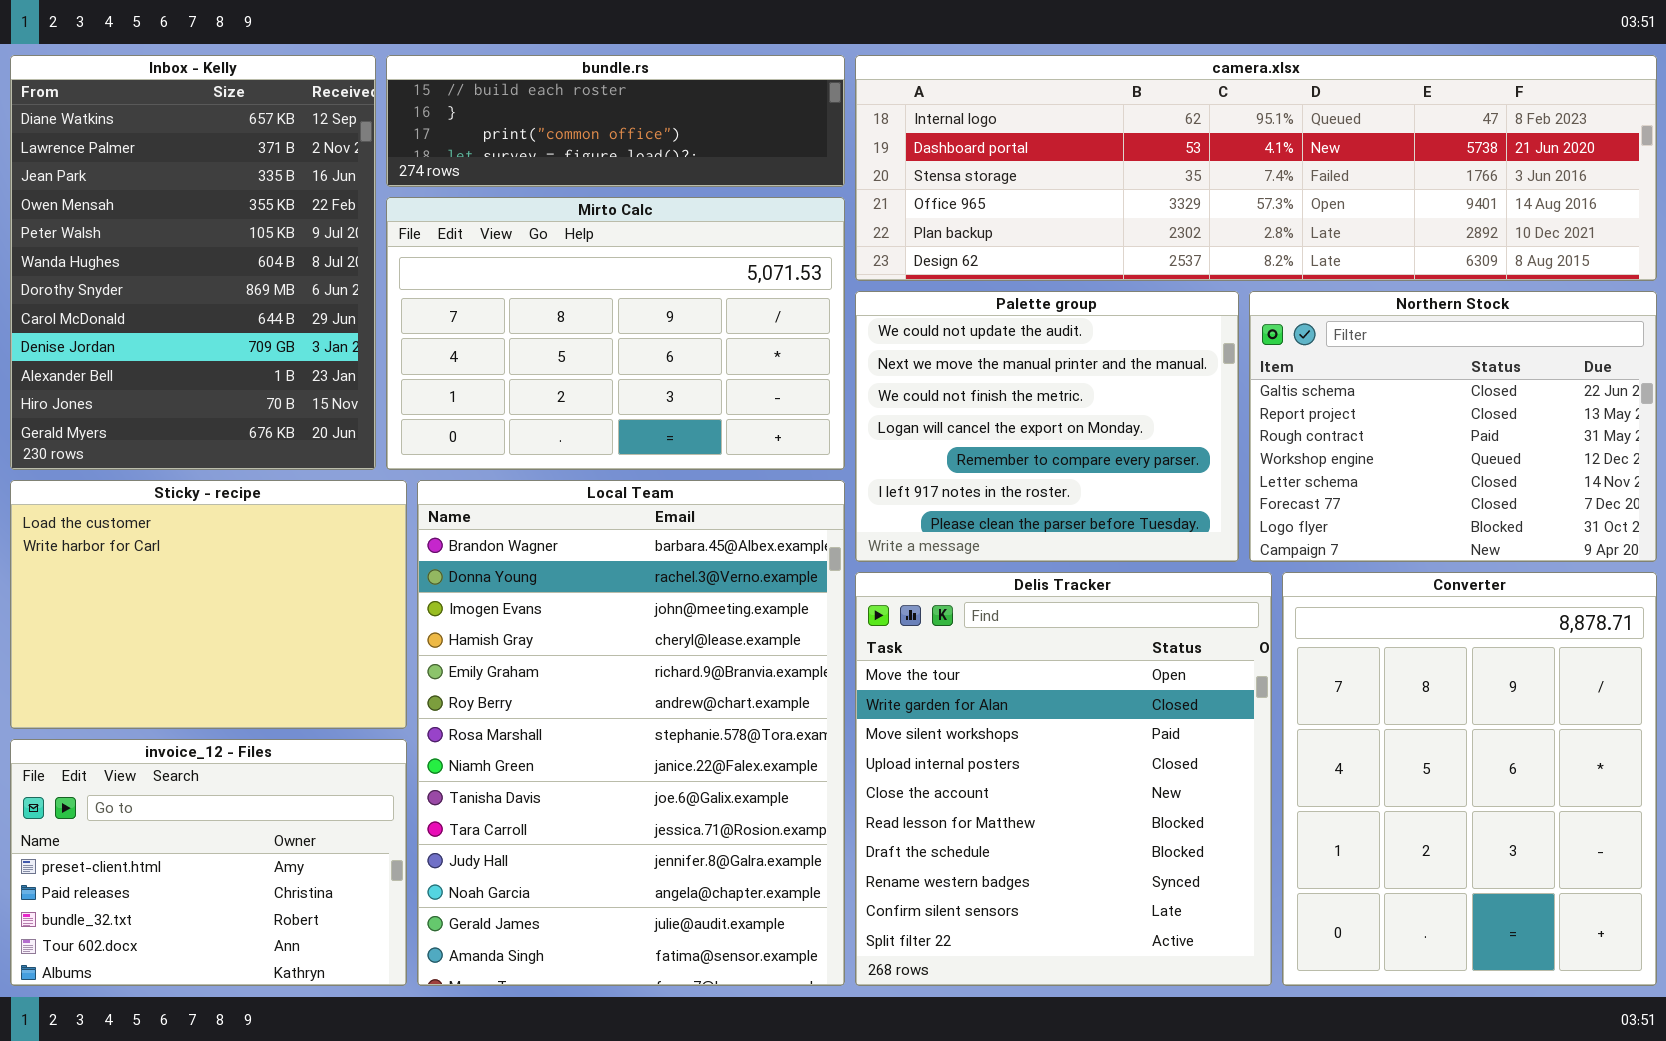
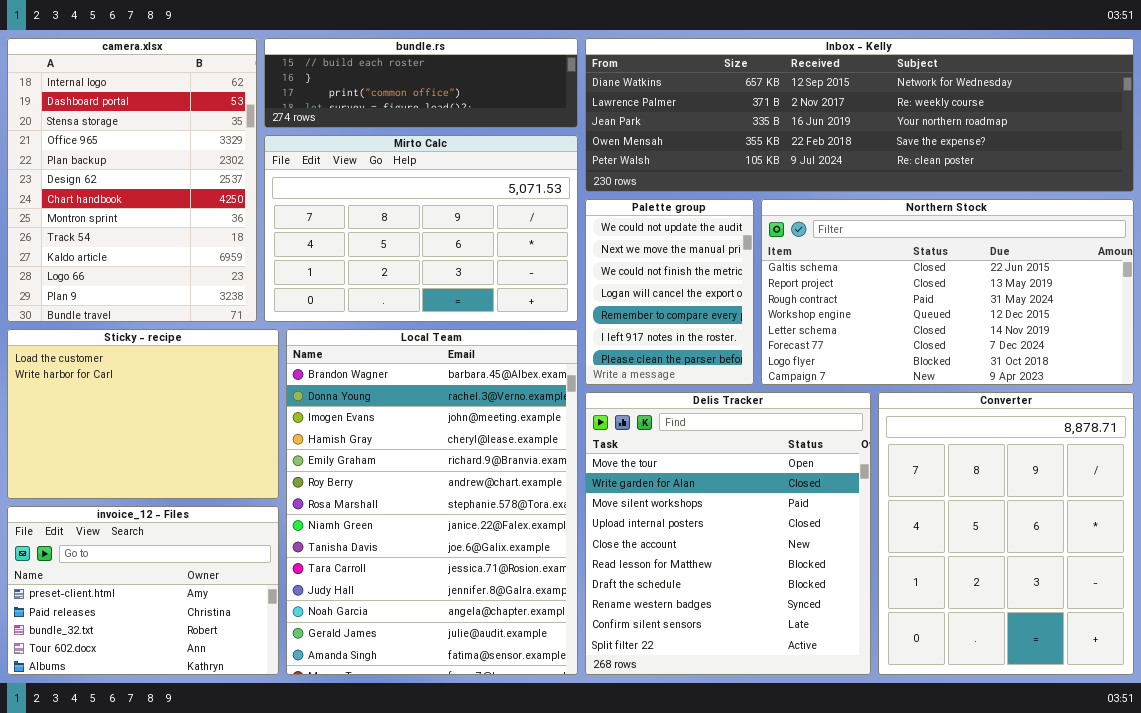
Inbox - Kelly: [10,55,376,470] -> [585,38,1134,192], moved, resized
camera.xlsx: [855,55,1657,281] -> [7,38,257,322], moved, resized
Palette group: [855,291,1239,562] -> [585,199,754,385], resized
Northern Stock: [1249,291,1657,562] -> [761,199,1134,385], resized

